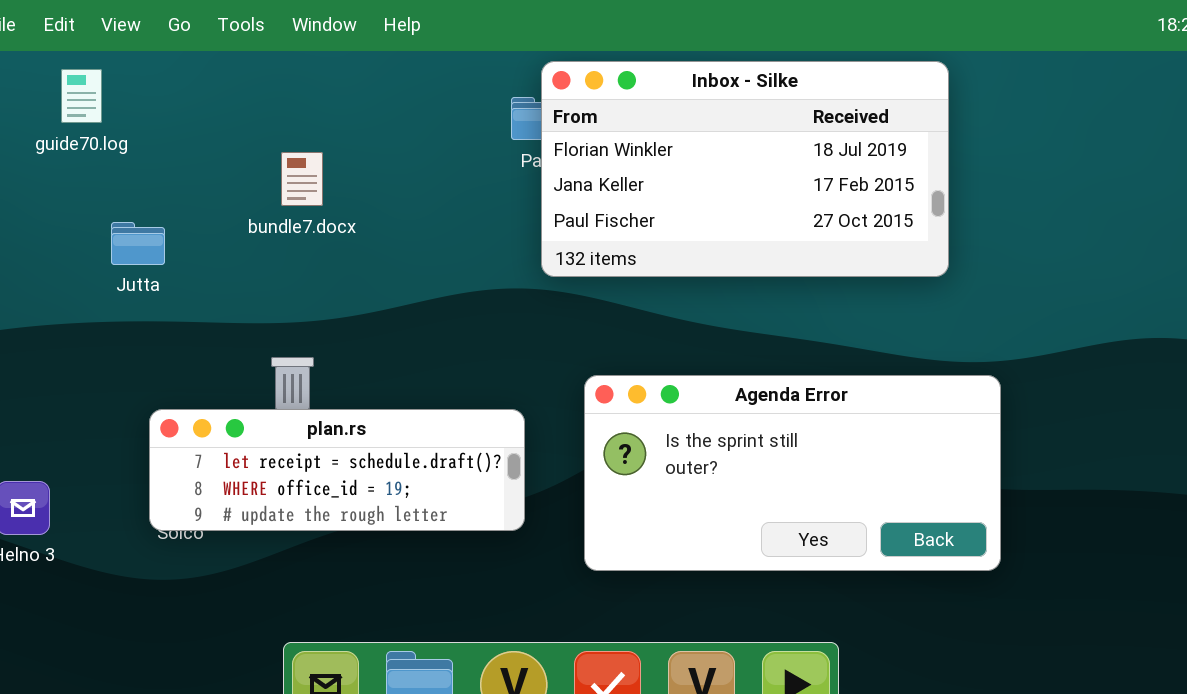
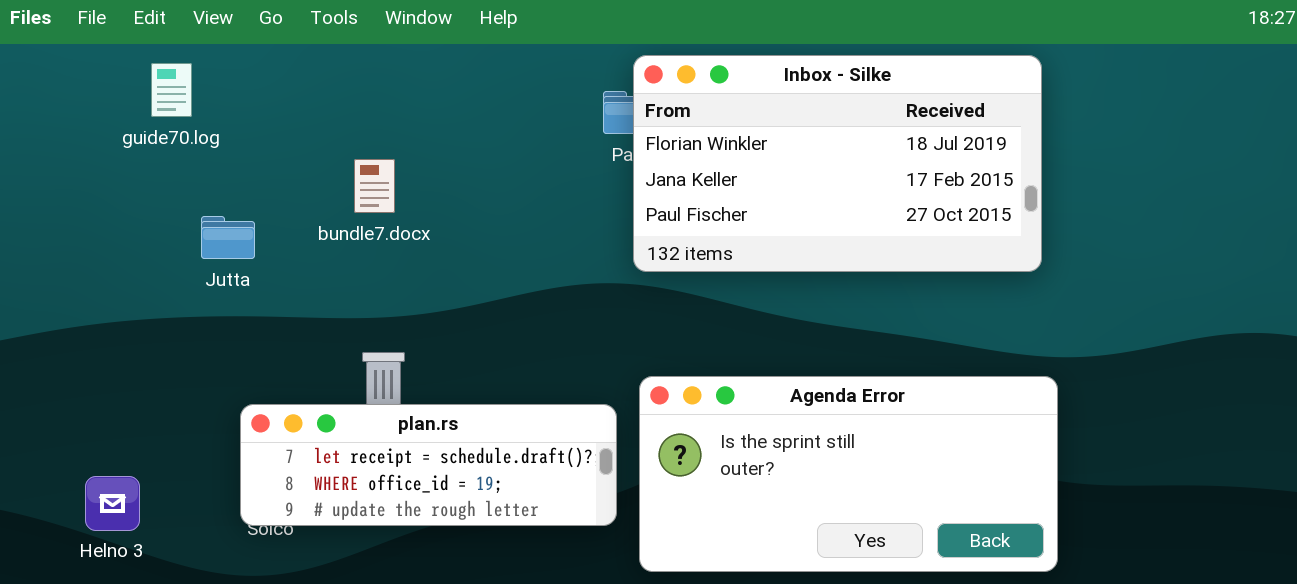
bundle7.docx: [281,152,323,206] -> [354,159,395,213], moved
Agenda Error: [584,375,1001,571] -> [639,376,1058,572], moved

